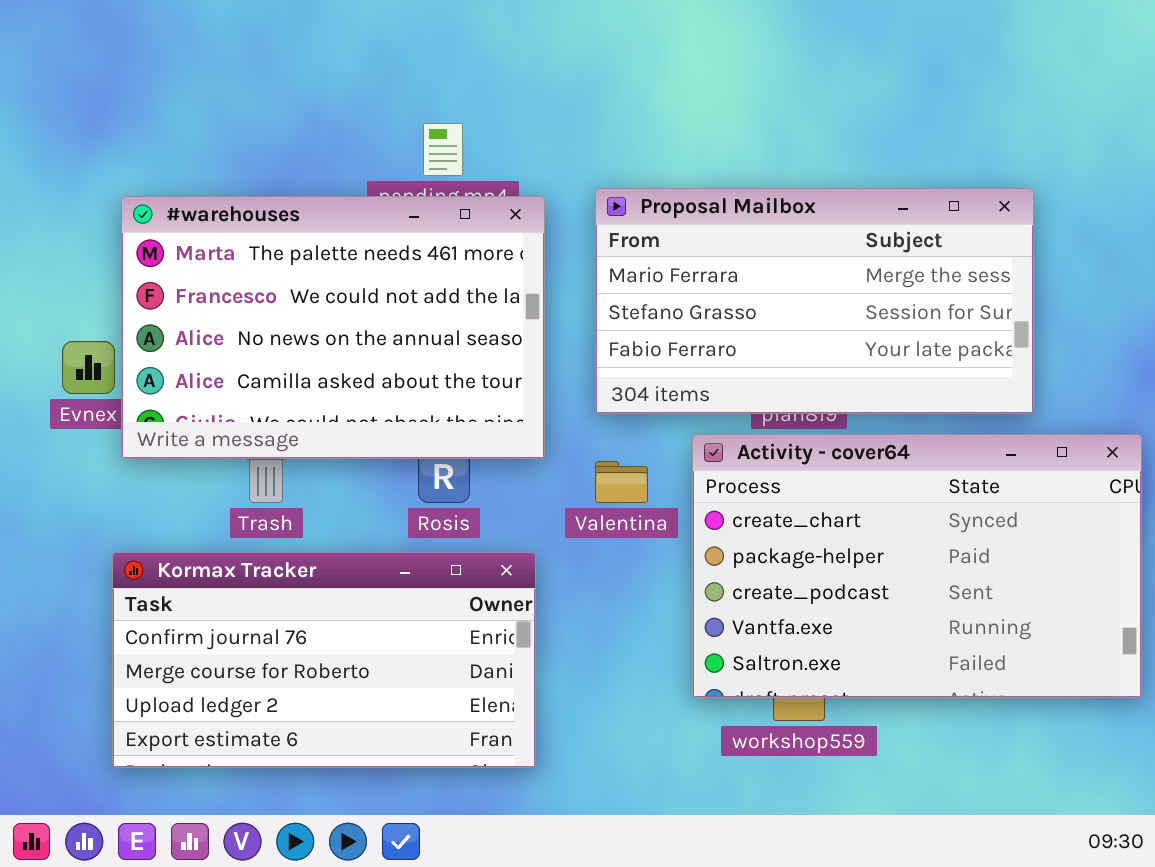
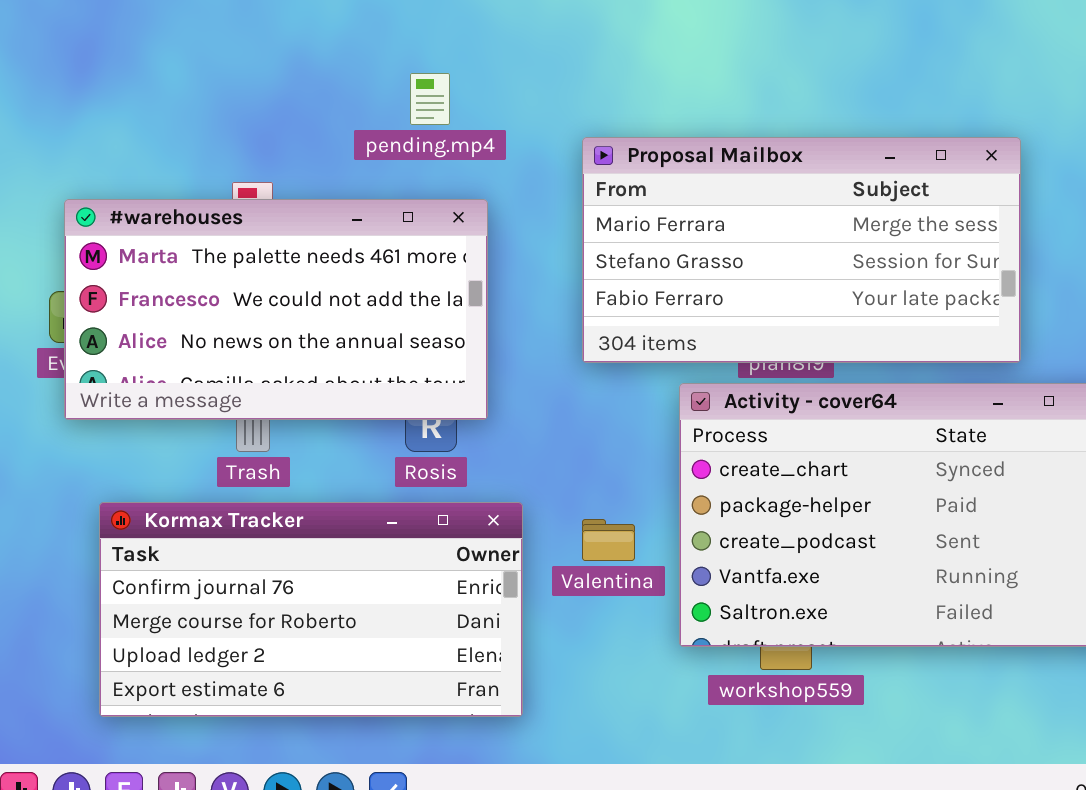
#warehouses: [121,196,545,459] -> [64,199,488,420], moved, resized
Valentina: [595,461,648,503] -> [582,519,635,561], moved

